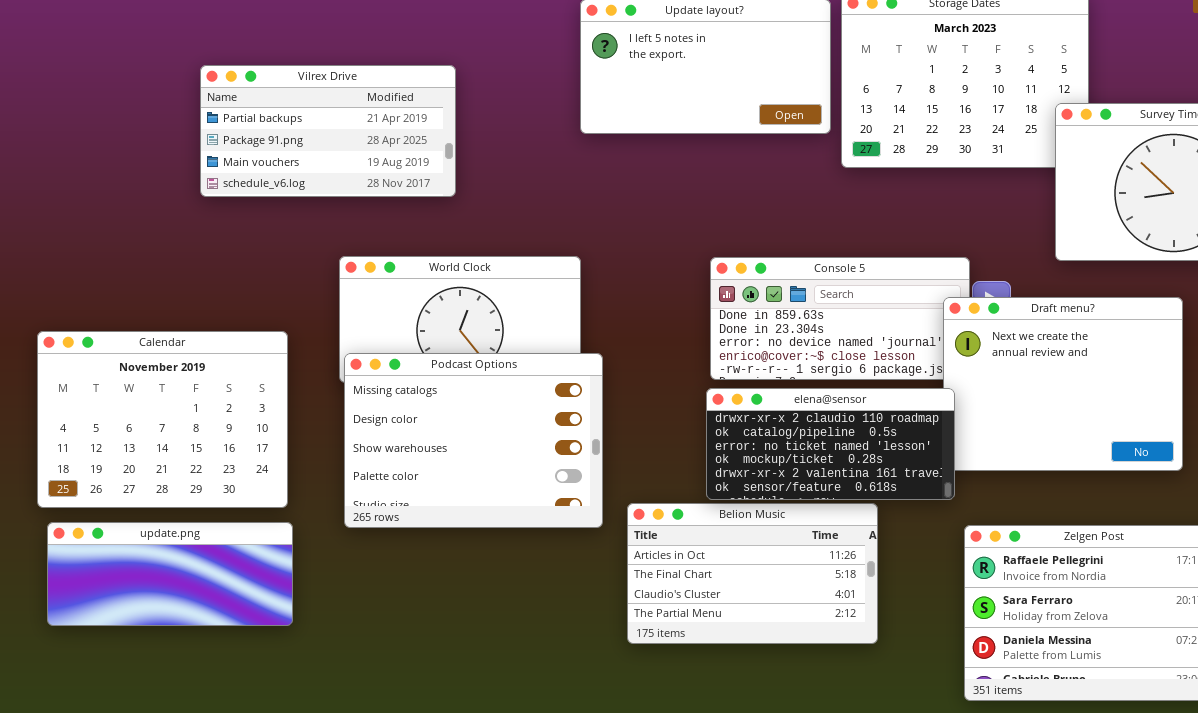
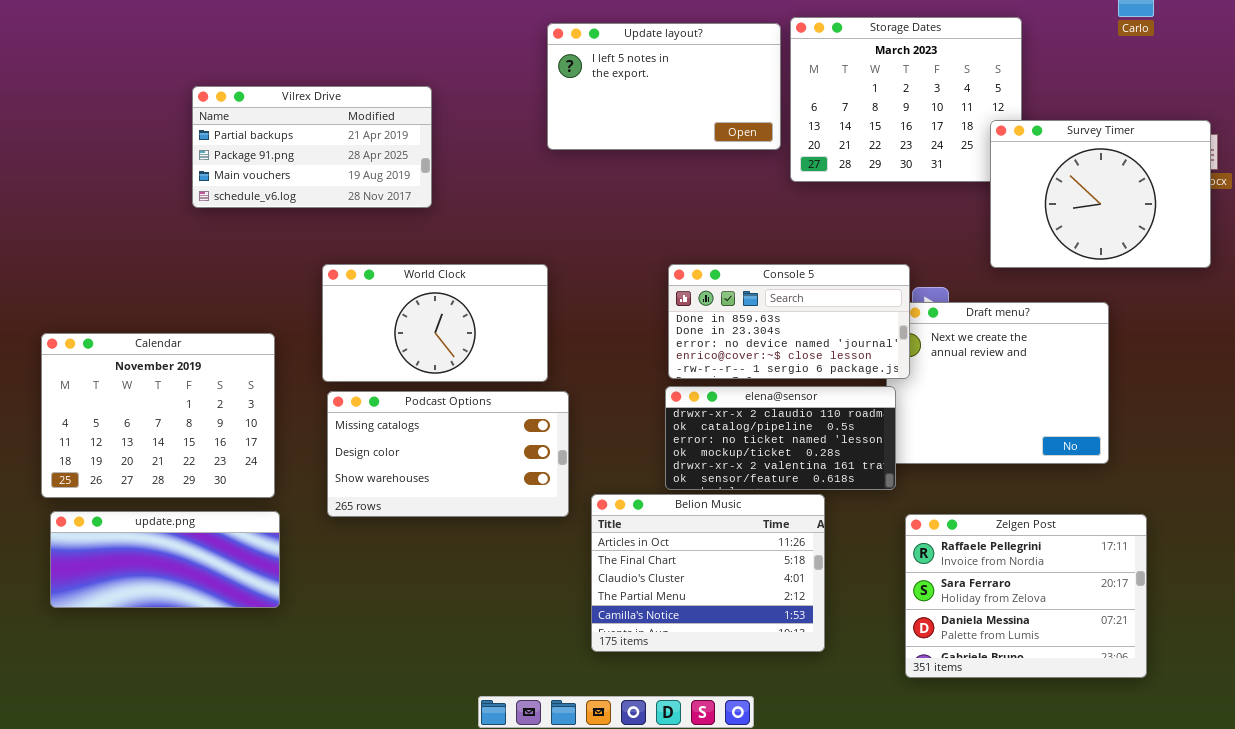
Console 5: [710,257,970,380] -> [668,264,910,379], raised
Podcast Options: [344,353,603,528] -> [327,391,569,517], resized
Belion Music: [627,503,878,644] -> [591,494,825,652], resized

